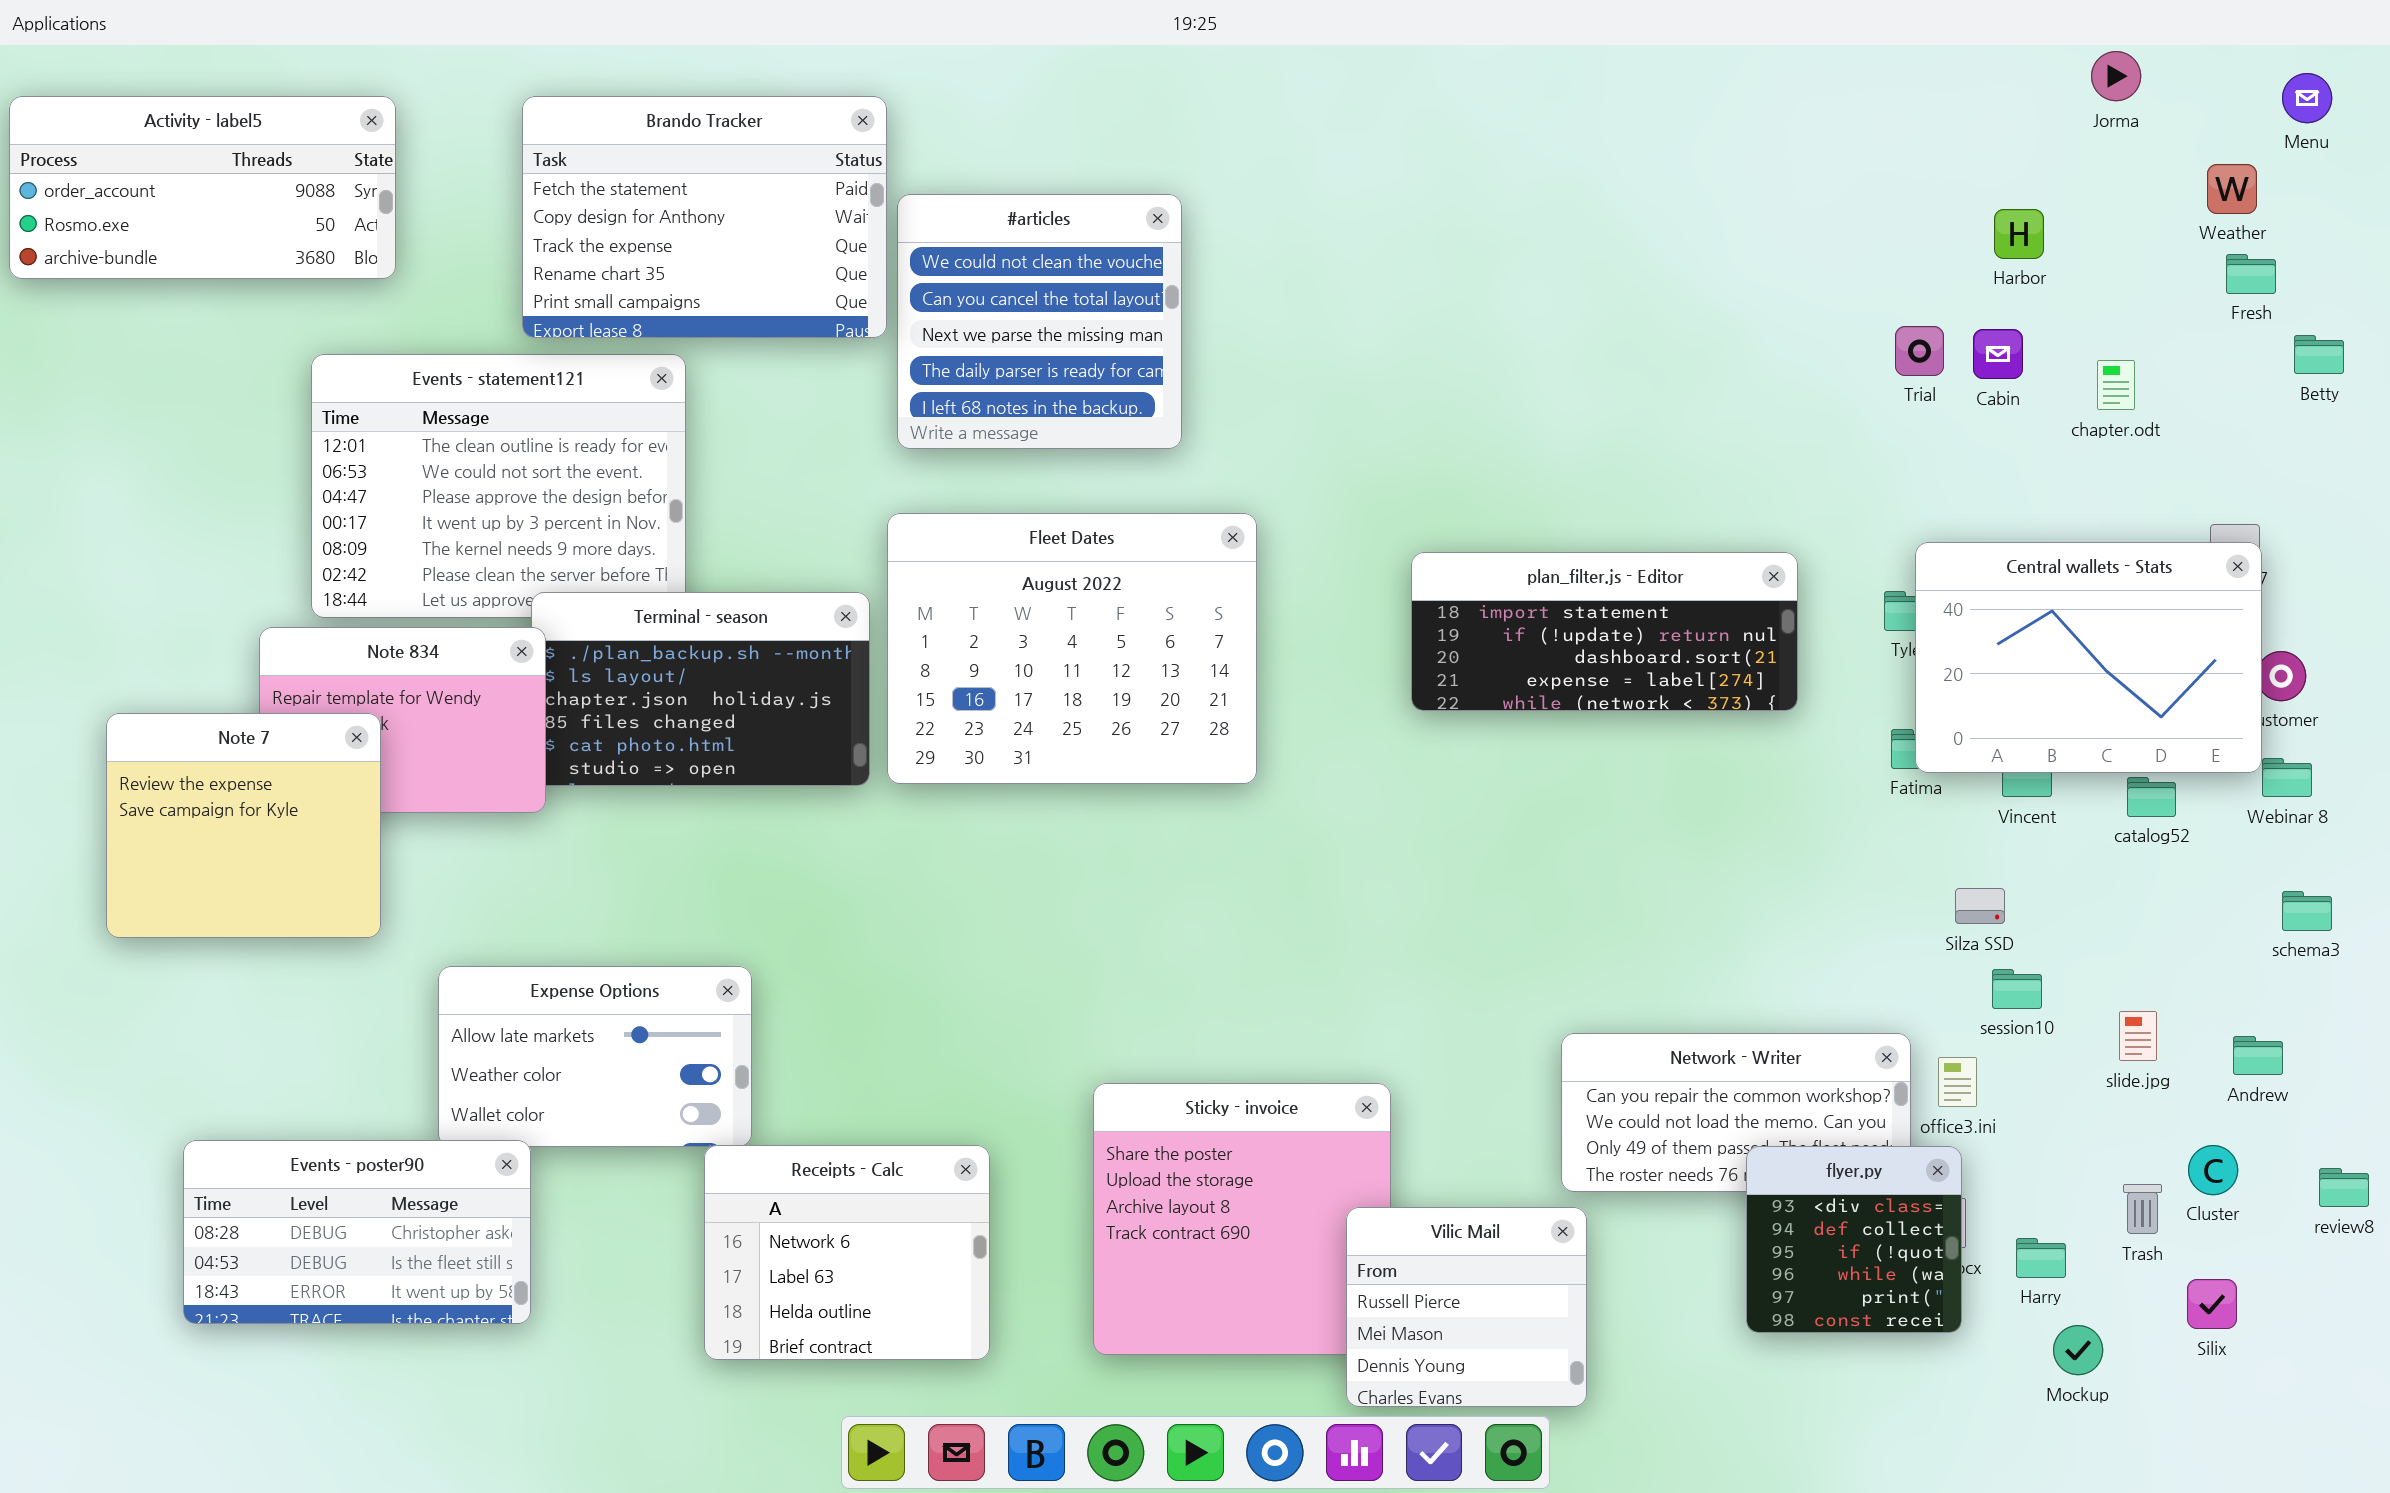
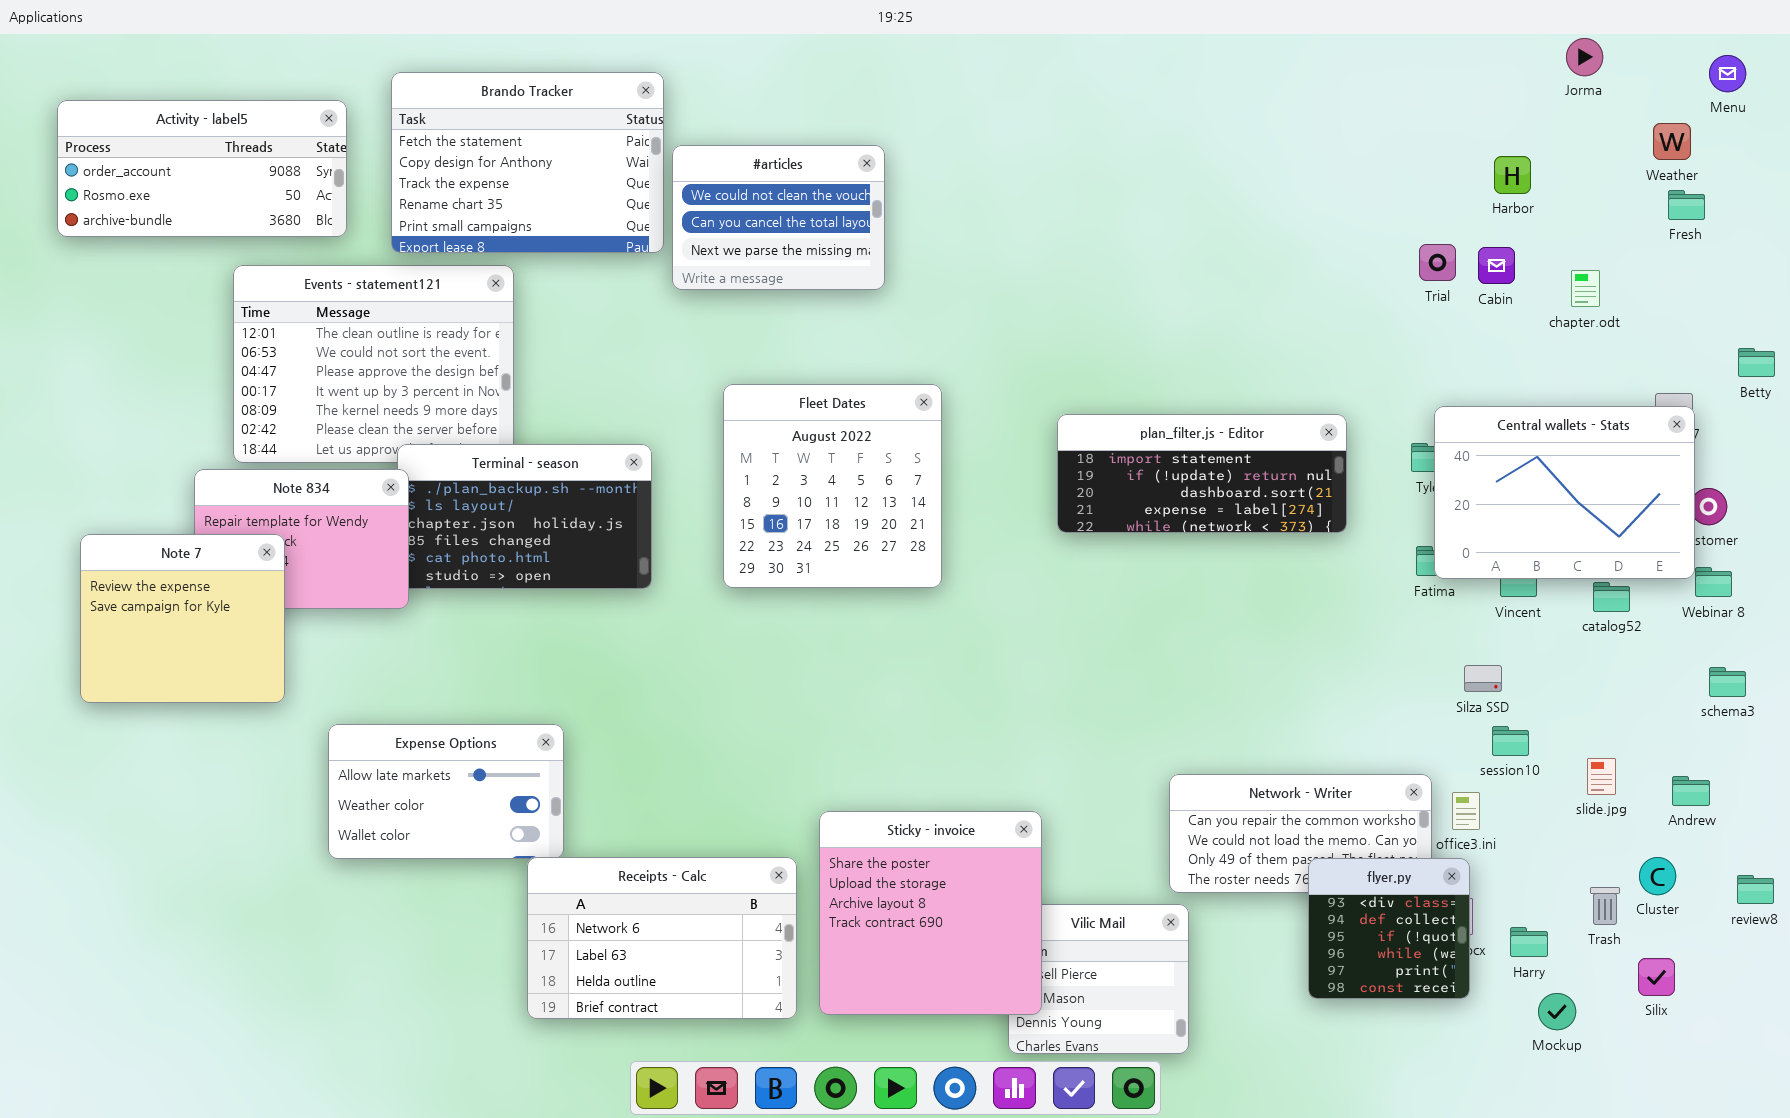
Activity - label5: [9,96,396,279] -> [57,100,347,237], moved
#articles: [897,194,1182,449] -> [672,145,885,290], resized
Betty: [2294,335,2344,374] -> [1738,348,1775,377], moved
Fleet Dates: [887,513,1257,784] -> [723,384,942,588], resized
Sticky - invoice: [1093,1083,1391,1355] -> [819,811,1042,1015], raised
Events - poster90: [183,1140,531,1324] -> none, closed
Receipts - Calc: [704,1145,990,1360] -> [527,857,797,1019], resized

